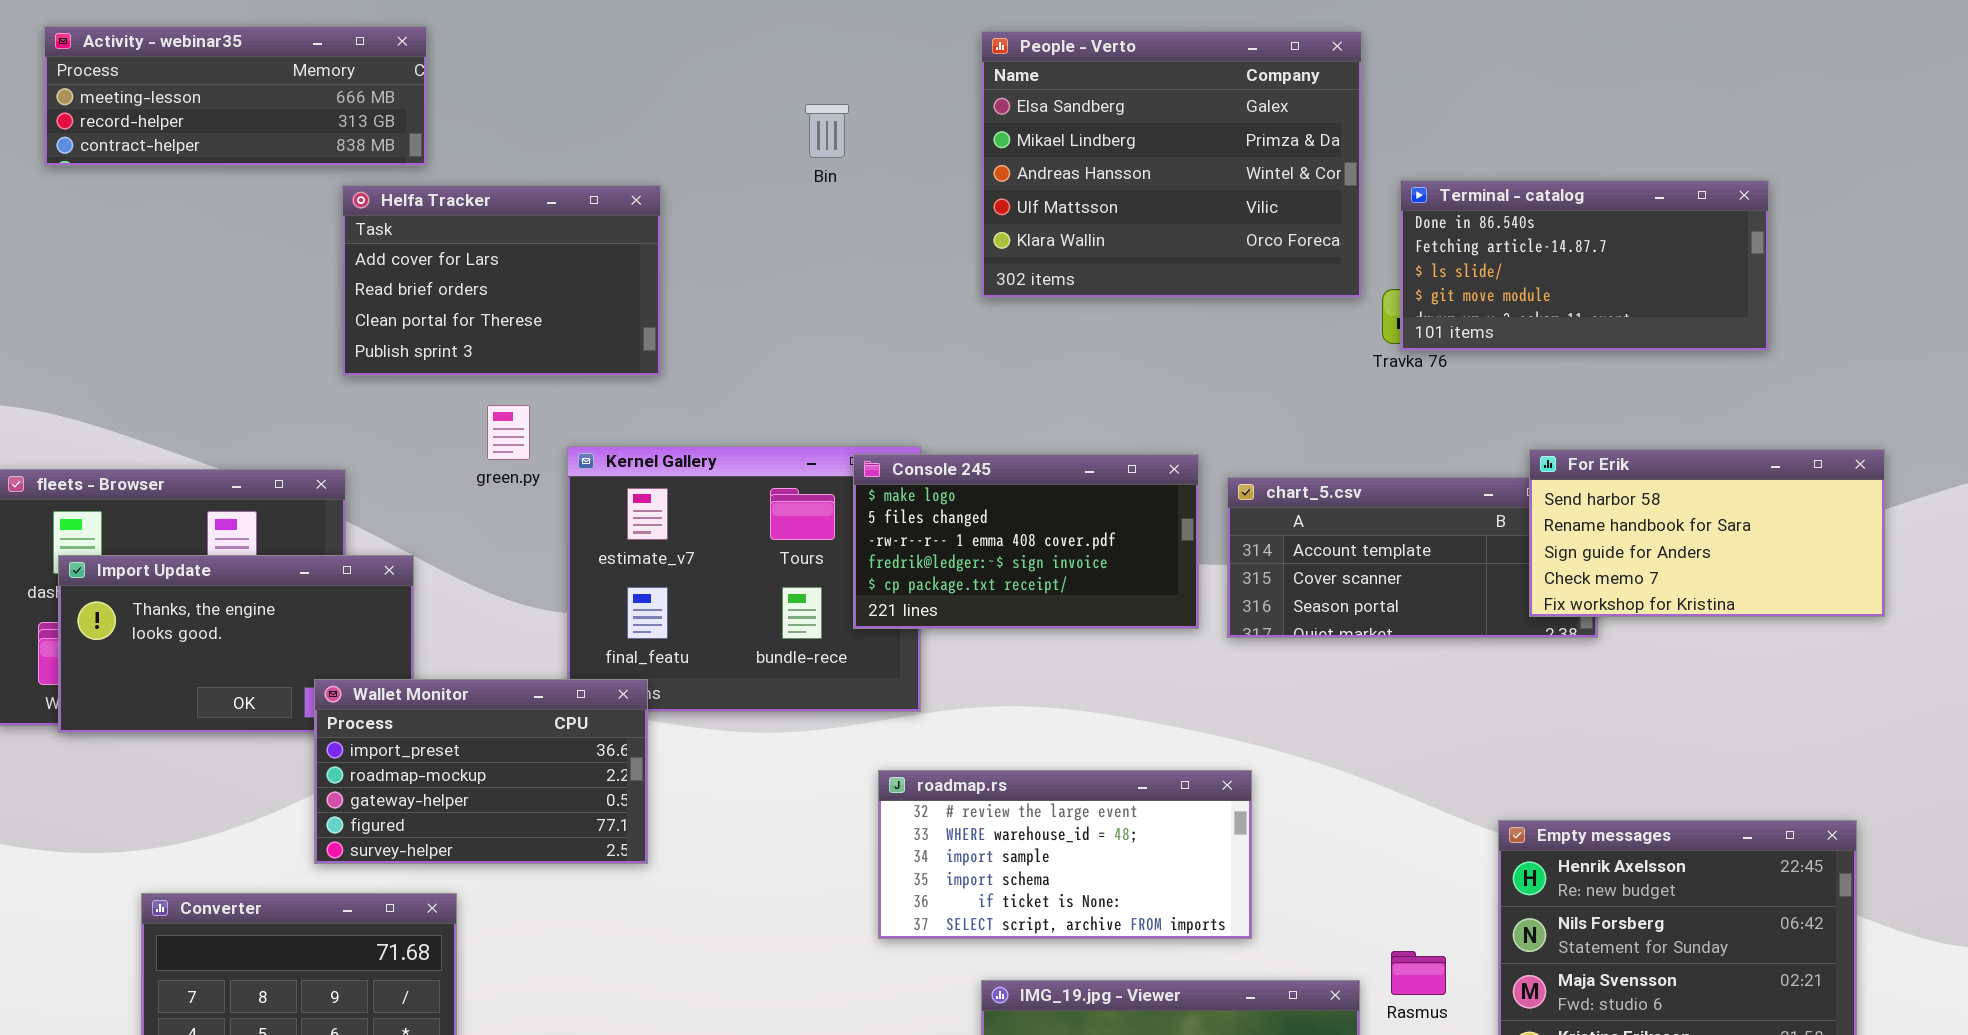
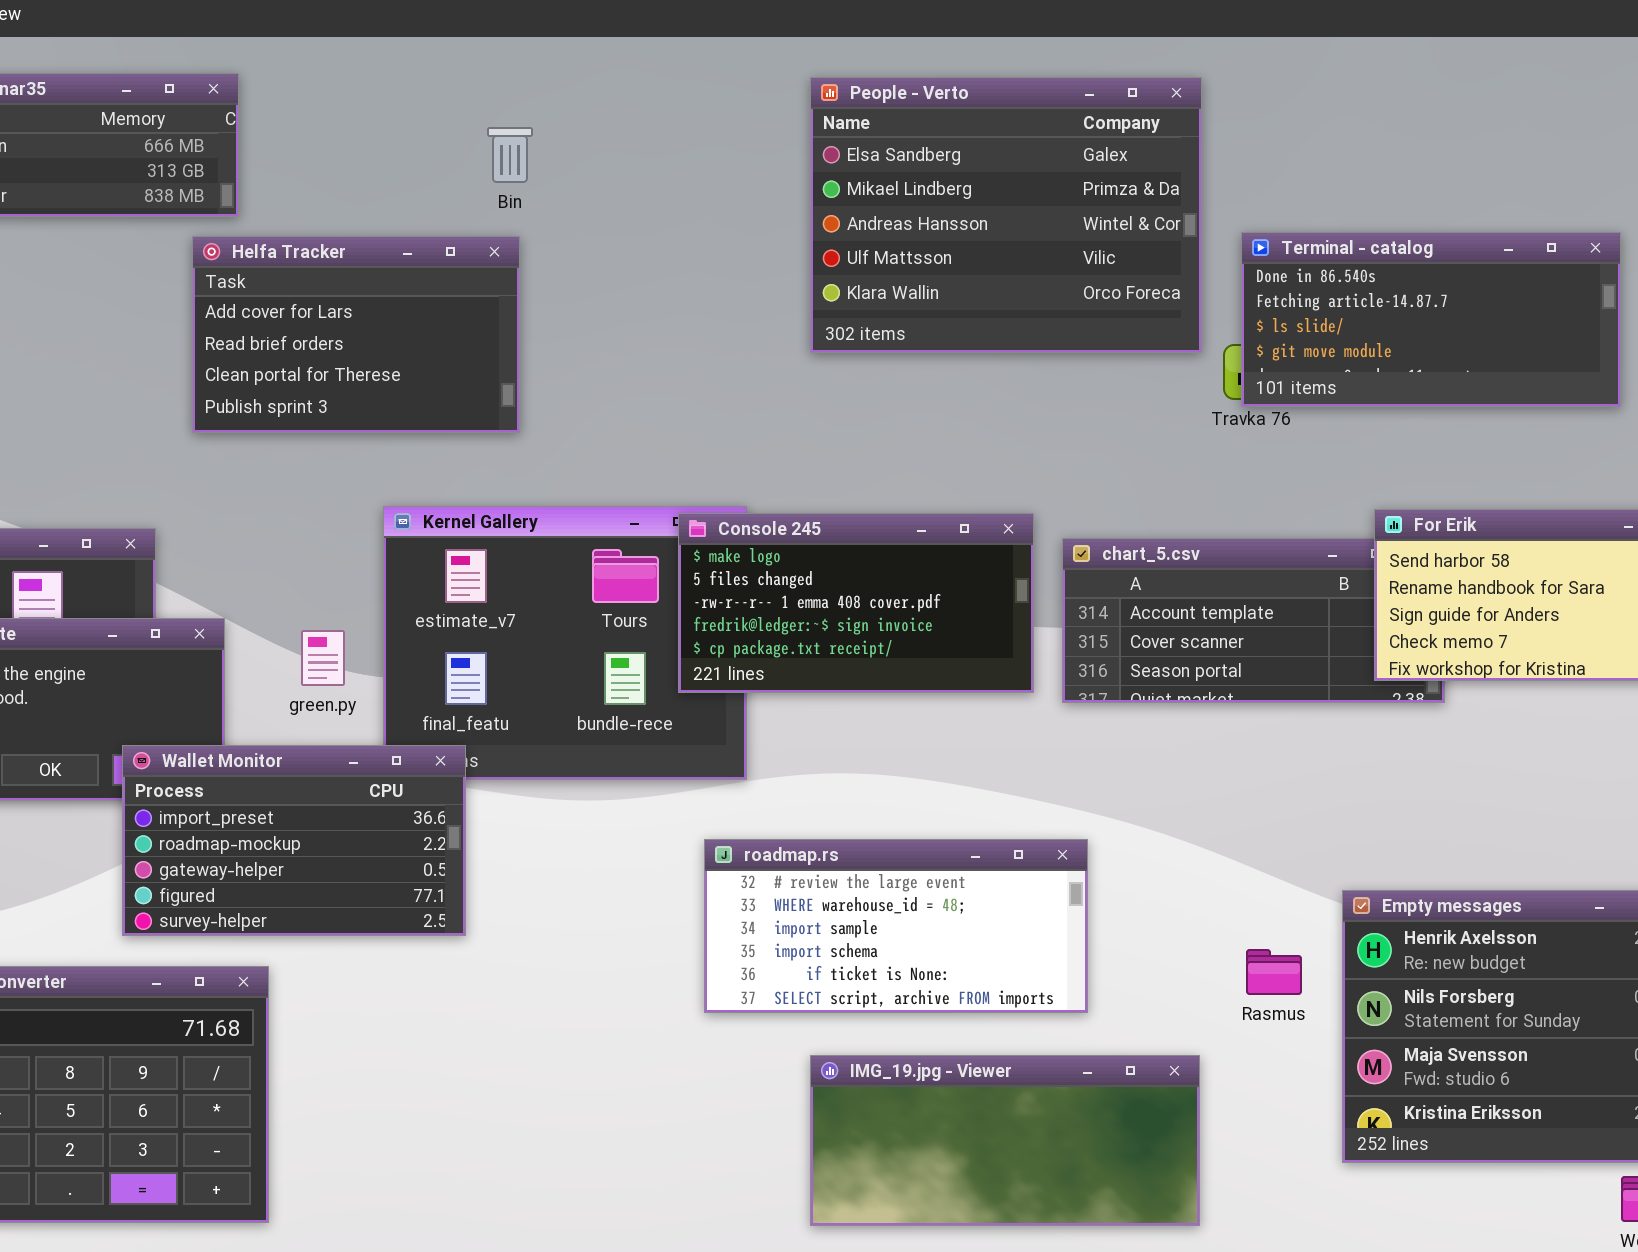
Bin: [805,104,849,158] -> [487,127,533,183], moved
Helfa Tracker: [342,185,661,376] -> [192,236,520,433], moved
green.py: [487,405,530,460] -> [301,630,345,686], moved
Rasmus: [1391,951,1446,995] -> [1246,949,1302,995], moved

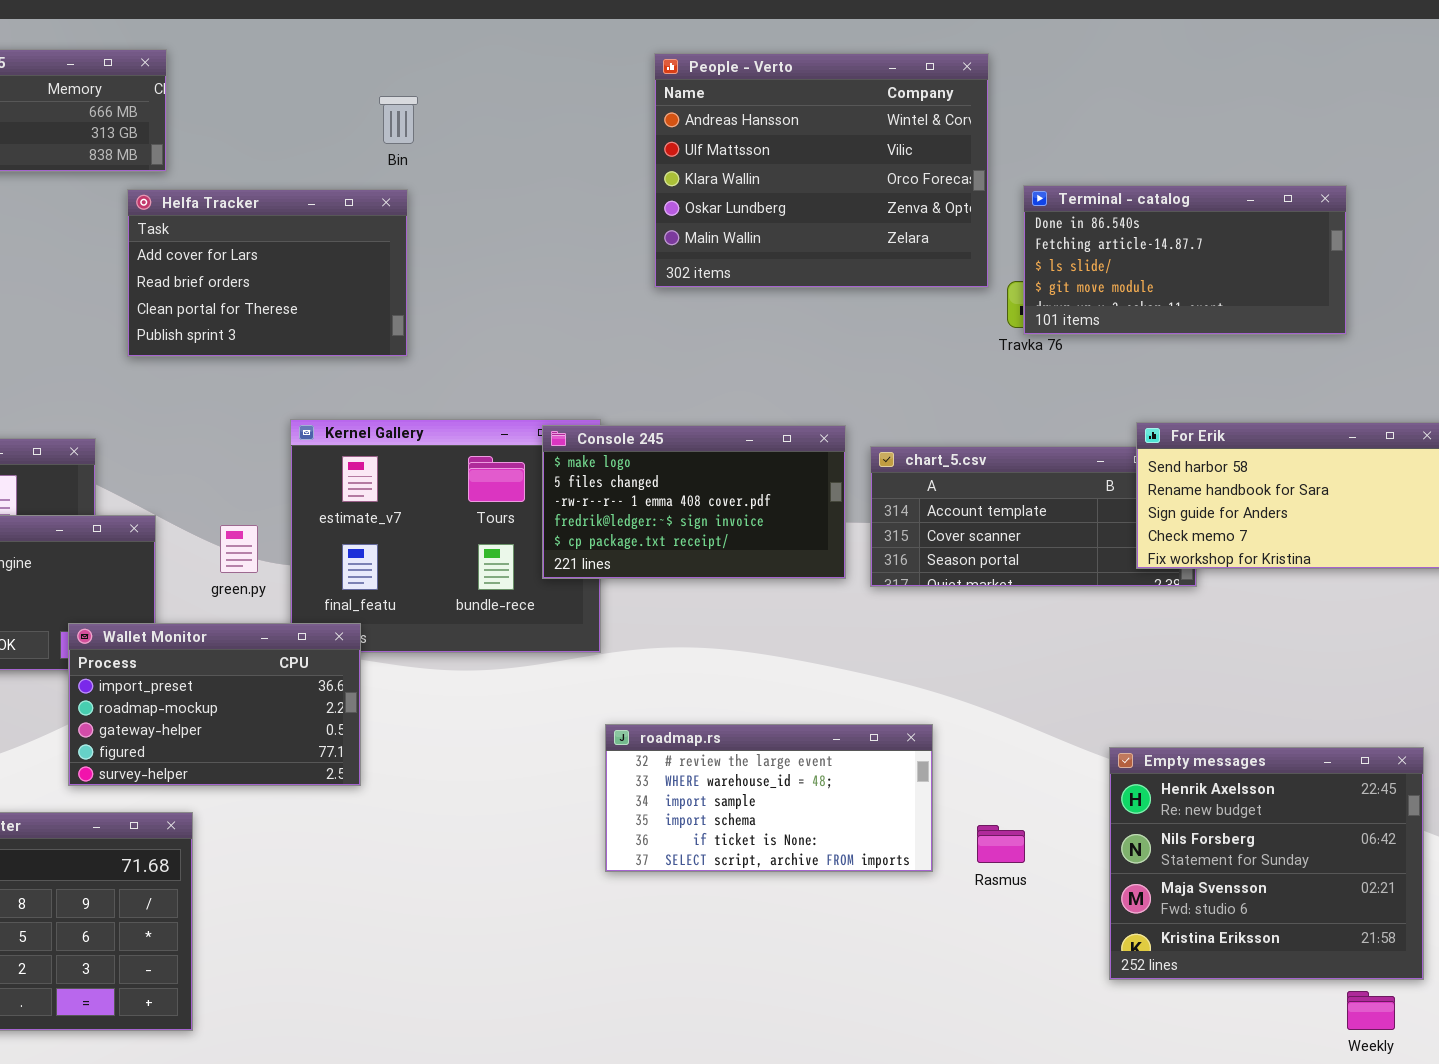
People - Verto: [810,77,1202,353] -> [654,53,989,288], scrolled down 2 rows
roadmap.rs: [704,839,1088,1013] -> [605,724,933,872], moved
Rasmus: [1246,949,1302,995] -> [977,825,1025,863], moved
IMG_19.jpg - Viewer: [810,1055,1200,1226] -> none, closed

